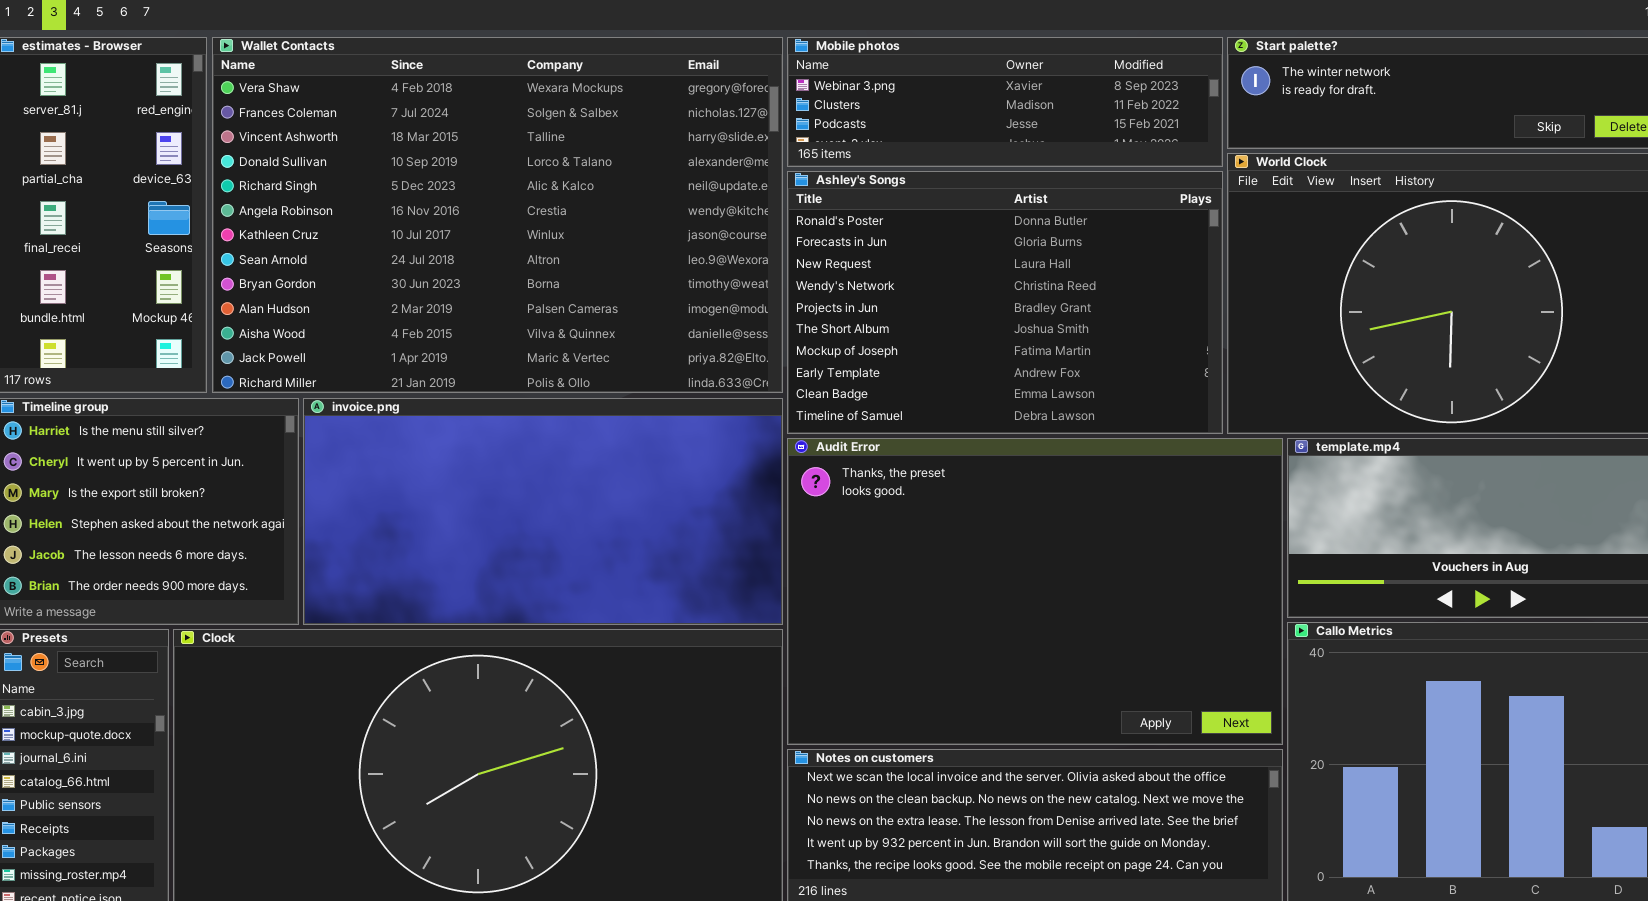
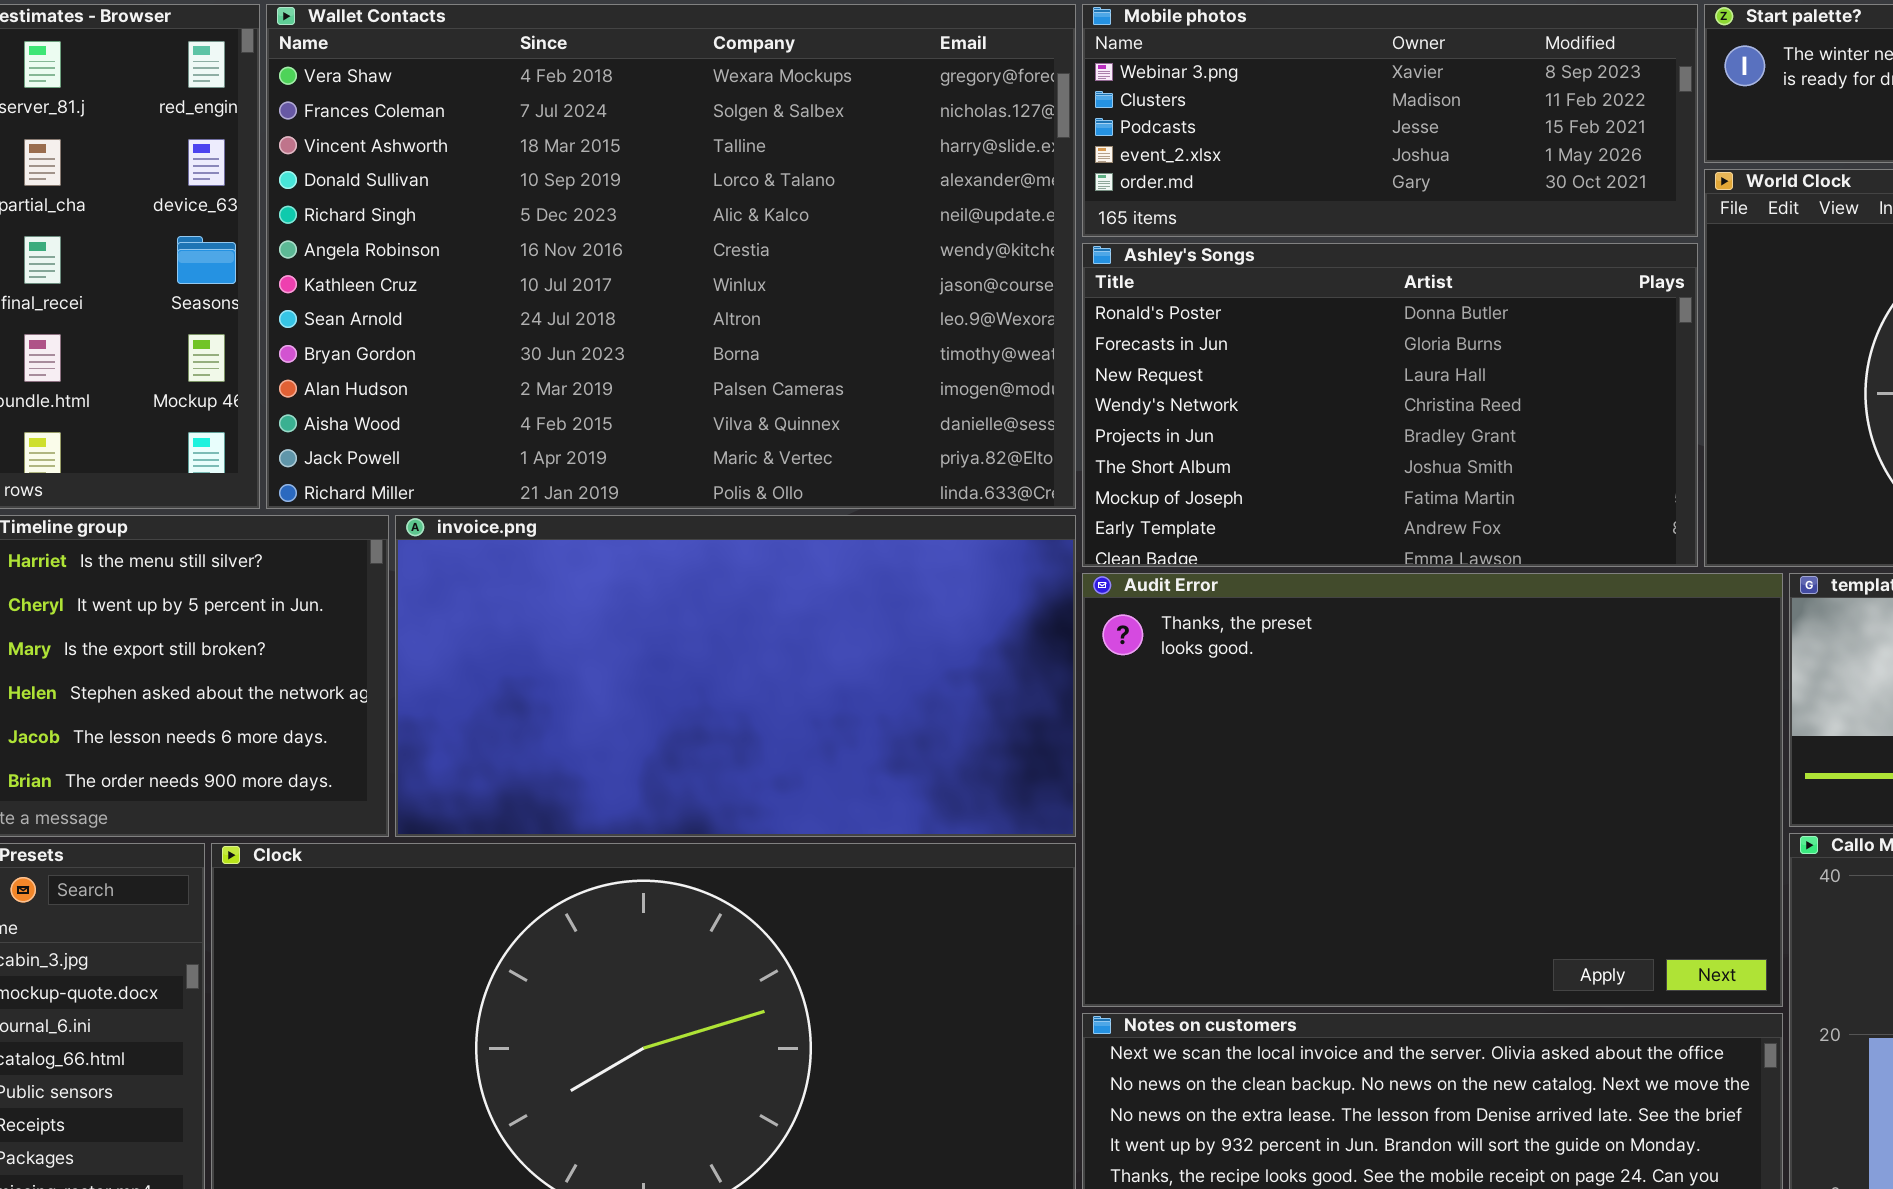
Mobile photos: [787,37,1223,167] -> [1082,4,1698,237], resized
Ashley's Songs: [787,171,1223,434] -> [1082,243,1698,567], resized

